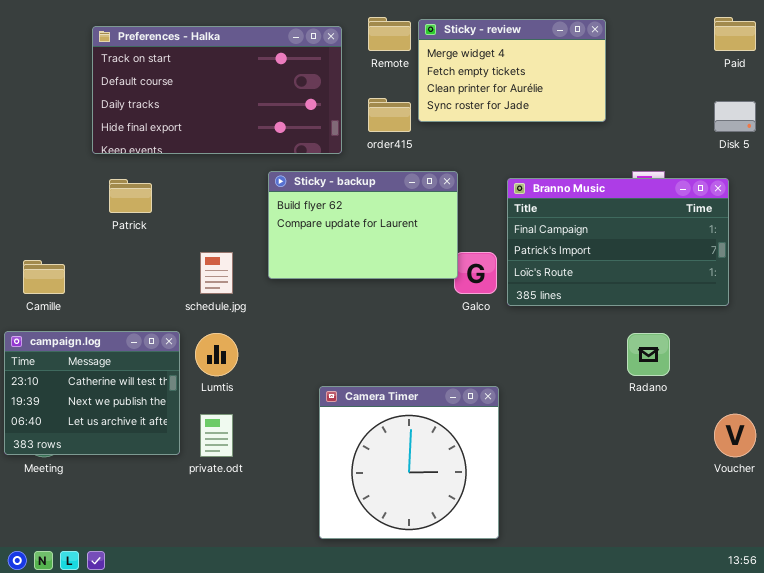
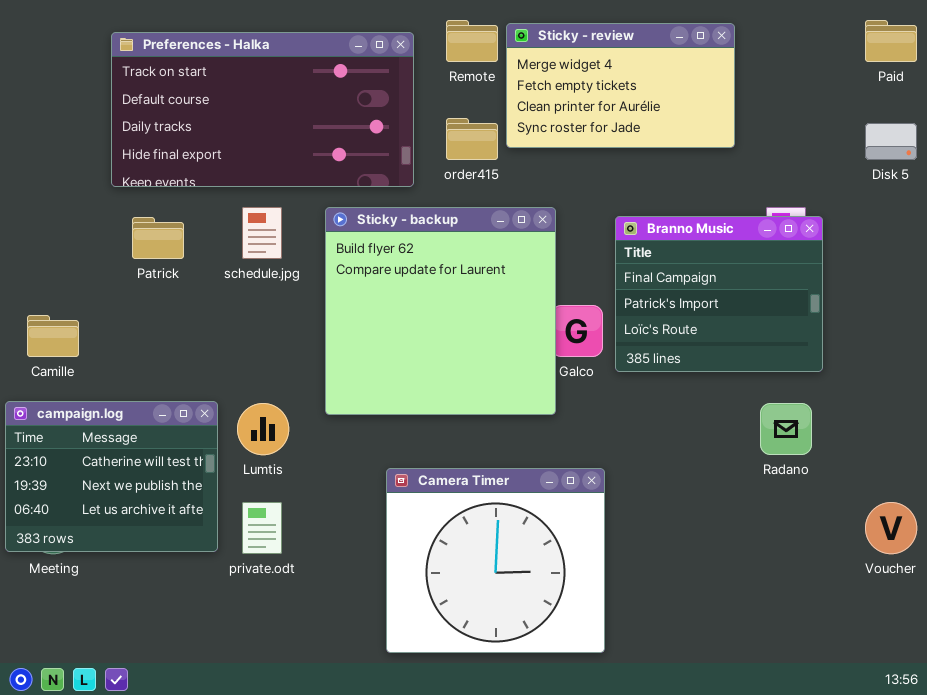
Sticky - backup: [268,171,458,279] -> [325,207,556,415], resized
Branno Music: [507,178,729,306] -> [615,216,823,372], resized
schedule.jpg: [200,252,233,294] -> [242,207,282,259], moved

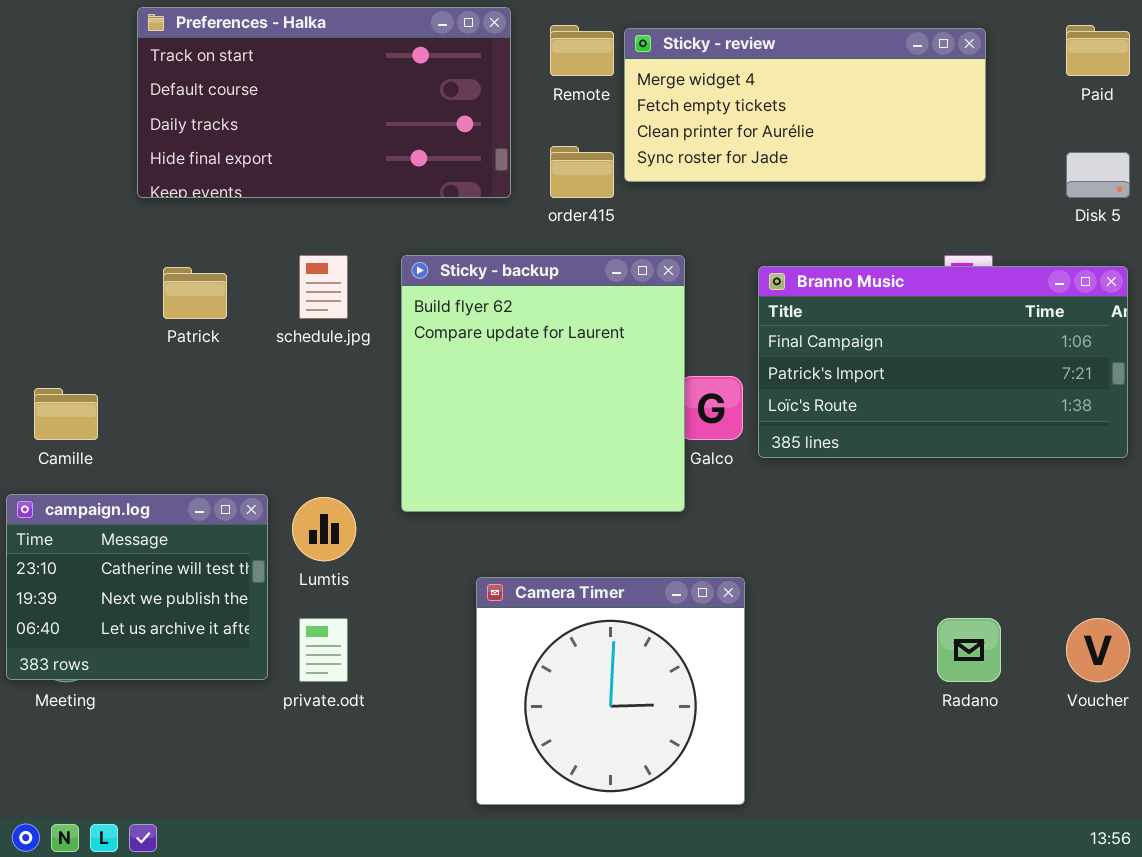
Sticky - review: [506,23,735,148] -> [624,28,986,182], resized
Preferences - Halka: [111,32,414,187] -> [137,7,511,198], moved
Branno Music: [615,216,823,372] -> [758,266,1128,458], resized
Radano: [760,403,812,455] -> [937,618,1001,682], moved

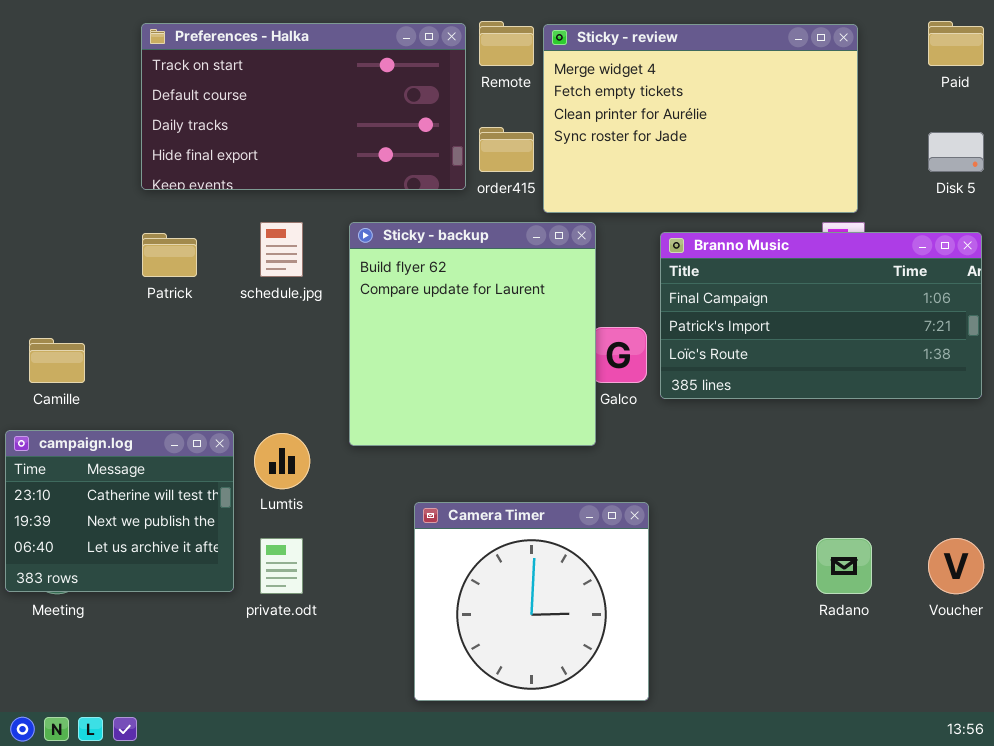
Preferences - Halka: [137,7,511,198] -> [141,23,466,190], moved
Sticky - review: [624,28,986,182] -> [543,24,858,213], resized

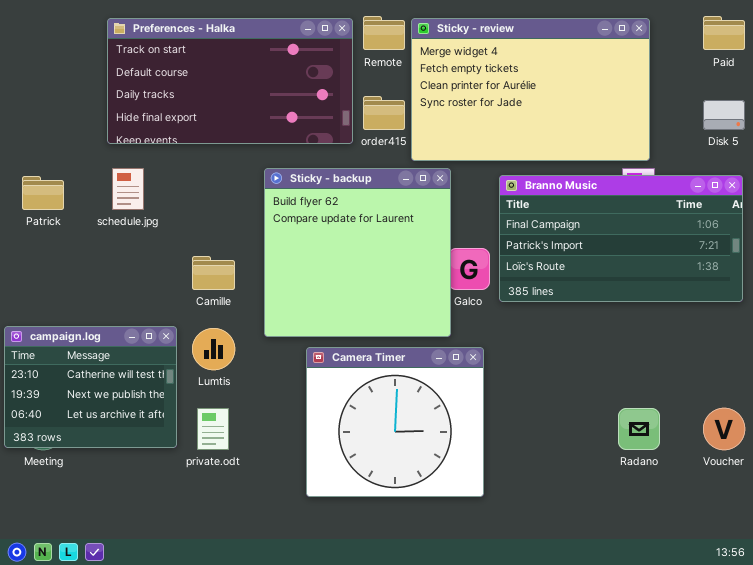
schedule.jpg: [260,222,303,277] -> [112,168,144,210], moved
Patrick: [142,233,197,277] -> [22,176,64,210], moved
Camille: [29,338,85,383] -> [192,256,235,290], moved
Camera Timer: [414,502,649,701] -> [306,347,484,497], moved

